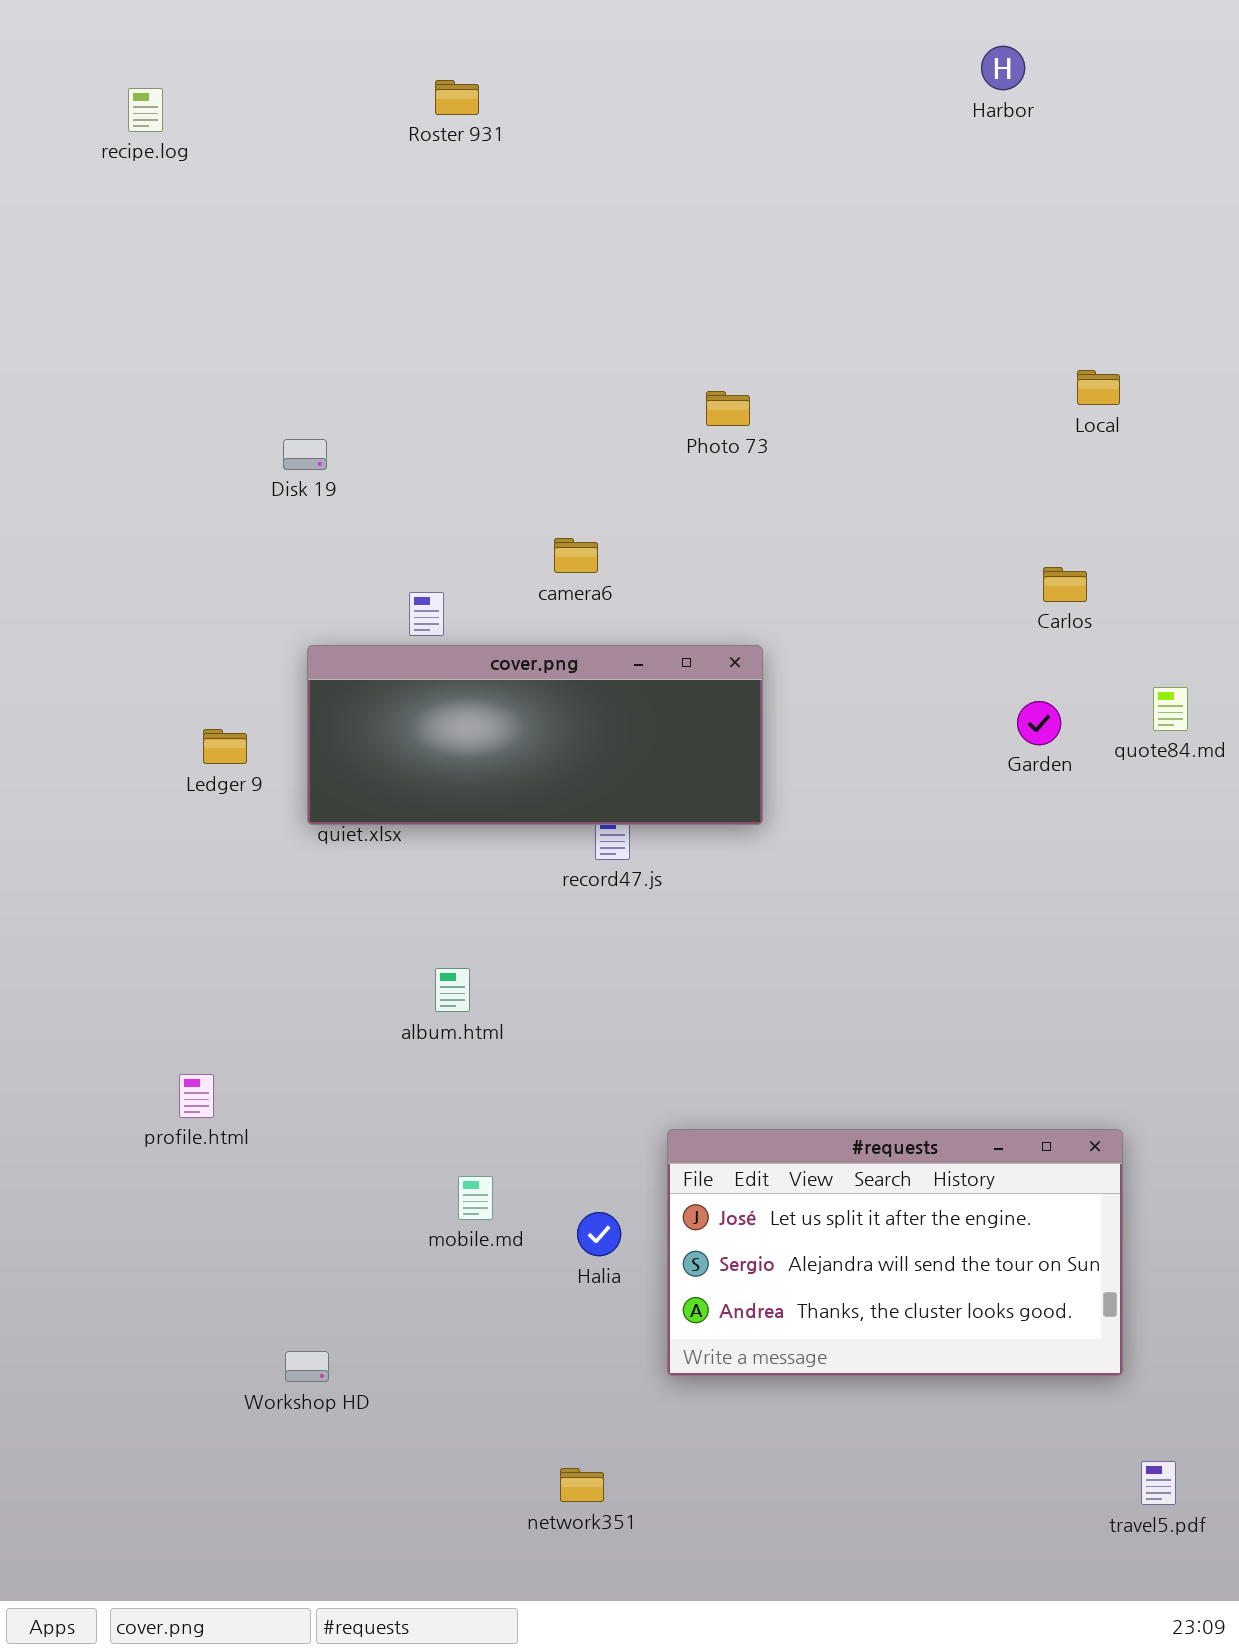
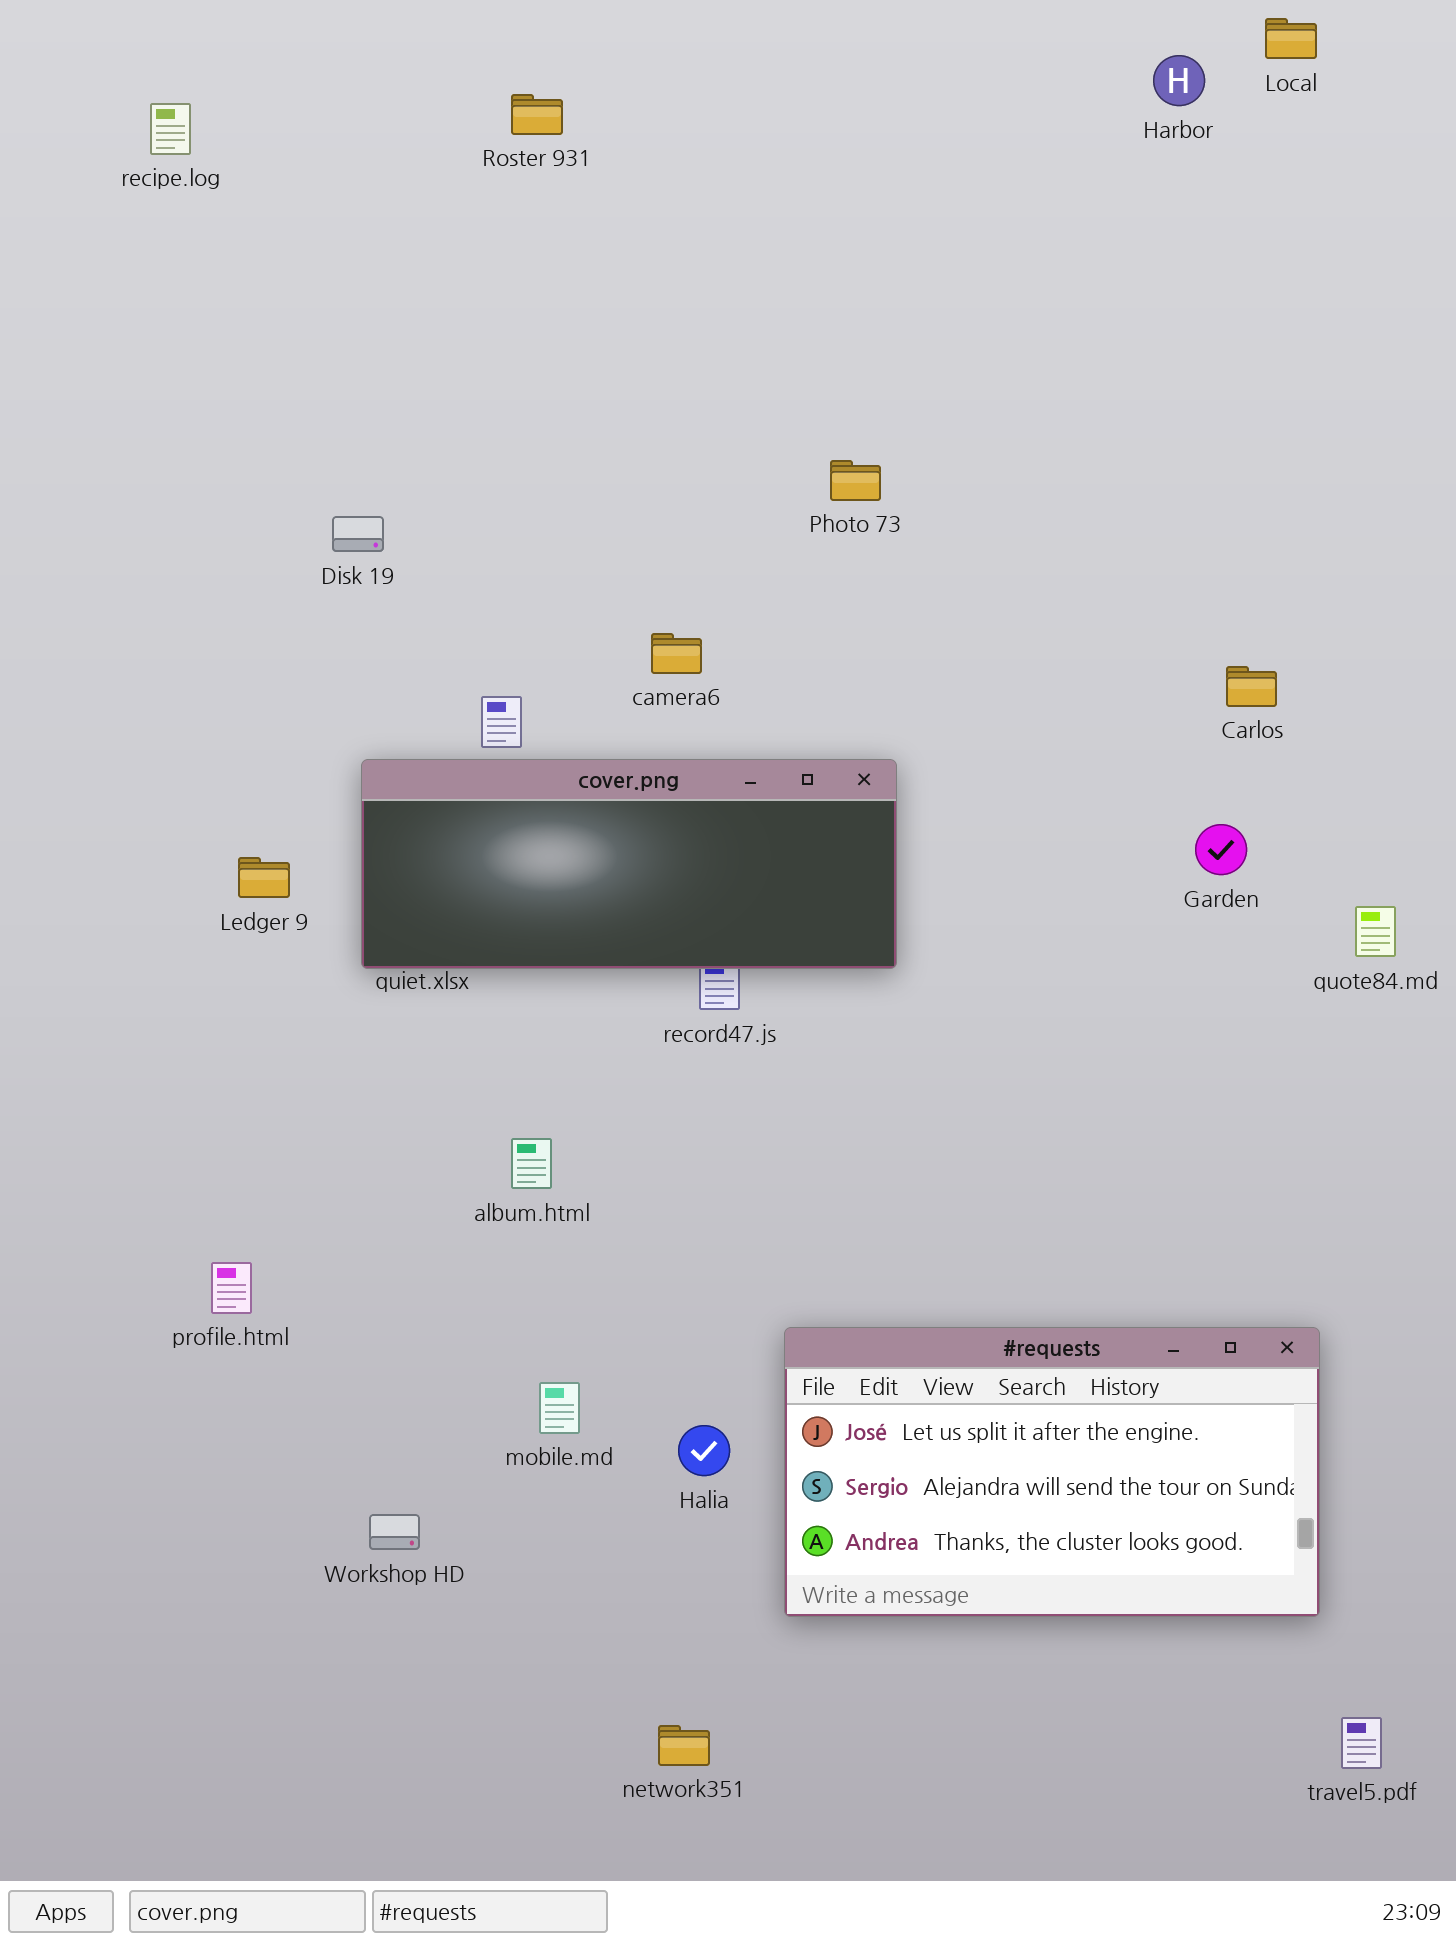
Local: [1077,370,1120,405] -> [1265,18,1317,59], moved
quote84.md: [1153,687,1188,731] -> [1355,906,1396,957], moved
Workshop HD: [285,1351,329,1382] -> [369,1514,420,1550], moved

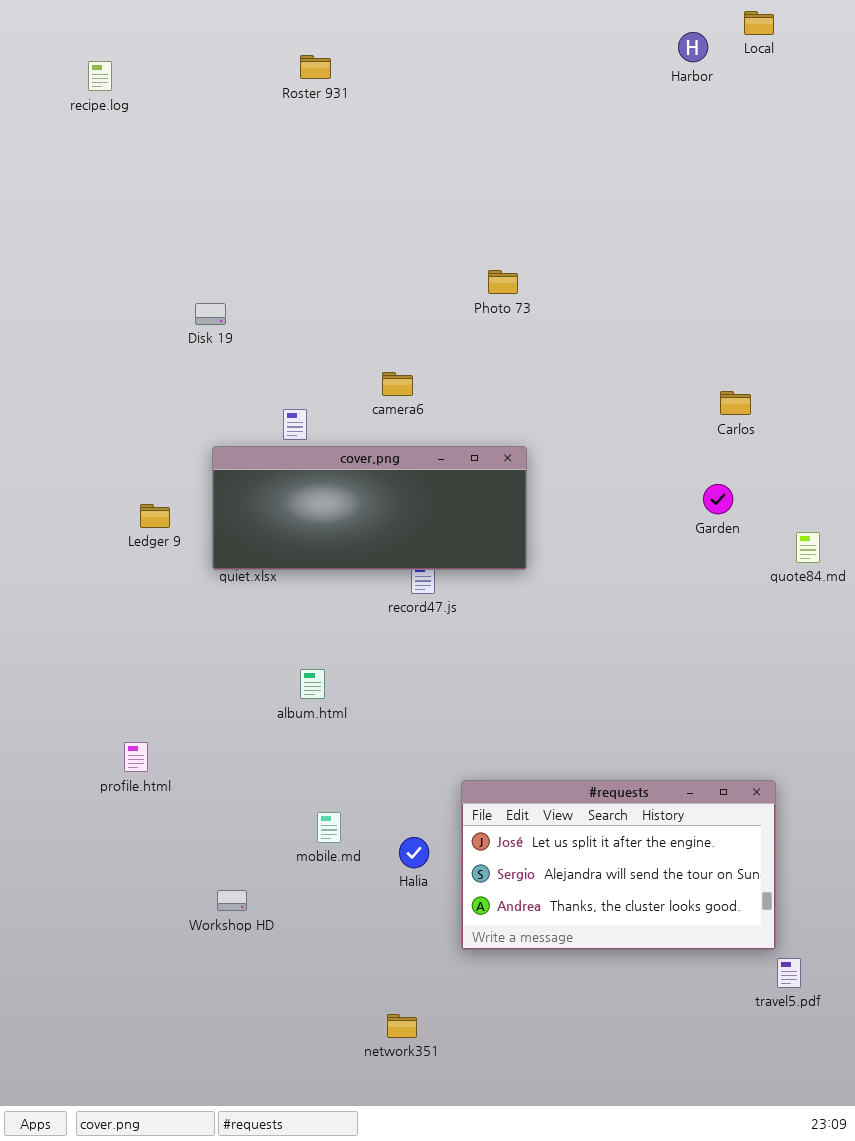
travel5.pdf: [1341,1717,1382,1769] -> [777,958,801,988], moved

